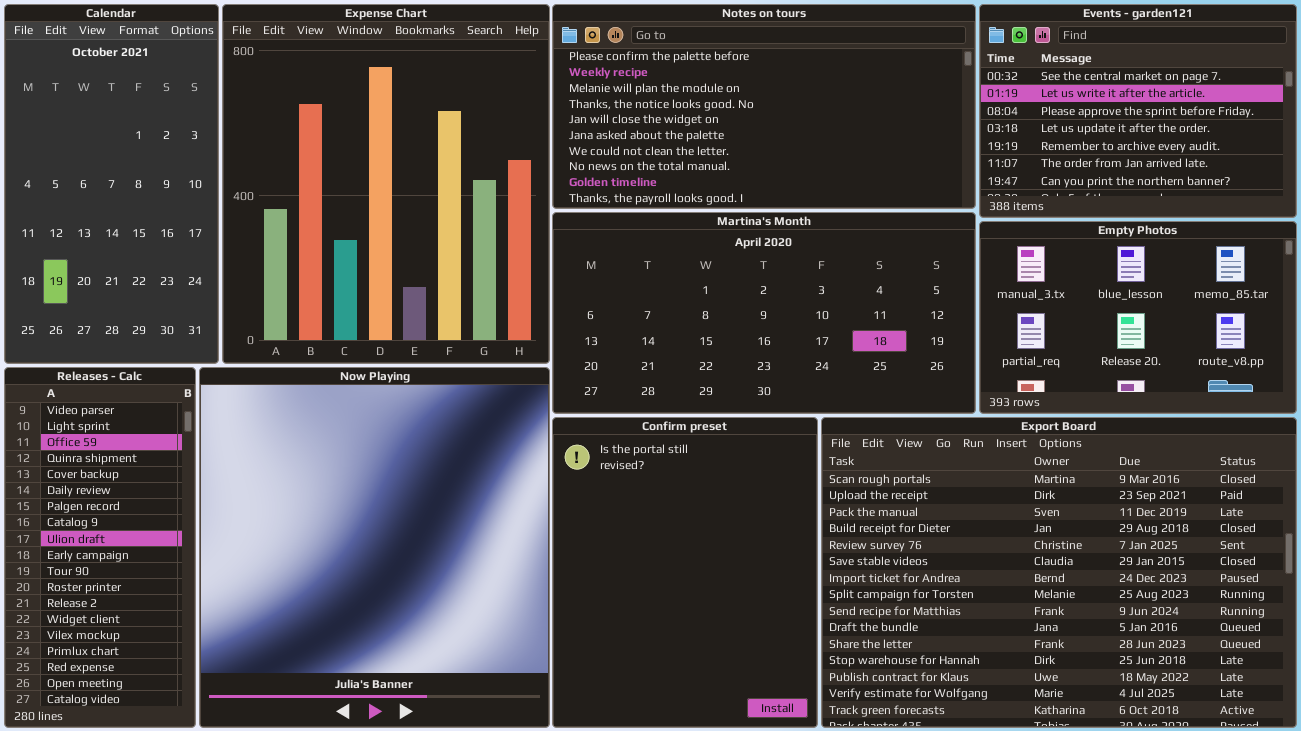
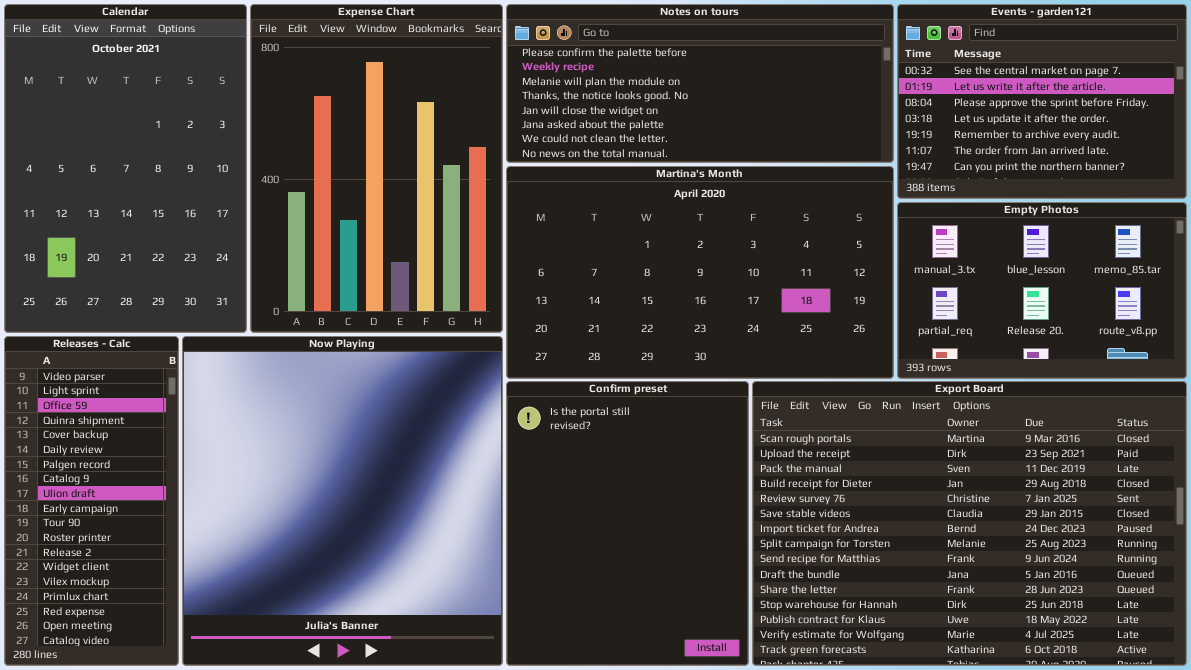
Calendar: [4,4,219,364] -> [4,4,247,333], resized
Expense Chart: [222,4,550,364] -> [250,4,503,333], resized
Notes on tours: [552,4,976,209] -> [506,4,894,163], resized
Martina's Month: [552,212,976,414] -> [506,166,894,379], resized

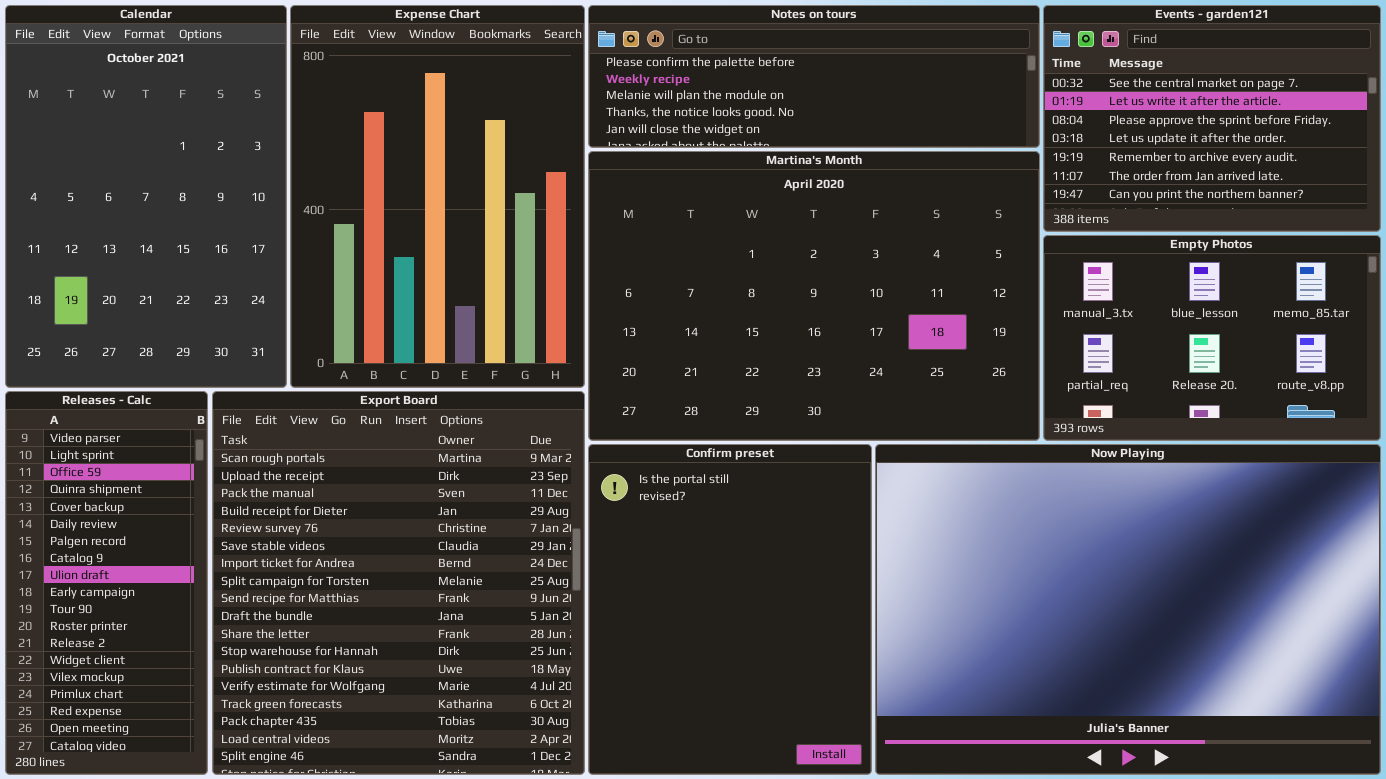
Notes on tours: [506,4,894,163] -> [588,5,1040,148], resized
Martina's Month: [506,166,894,379] -> [588,151,1040,441], resized
Now Playing: [182,336,503,666] -> [875,444,1381,775], moved, resized
Export Board: [752,381,1187,666] -> [212,391,585,775], moved, resized

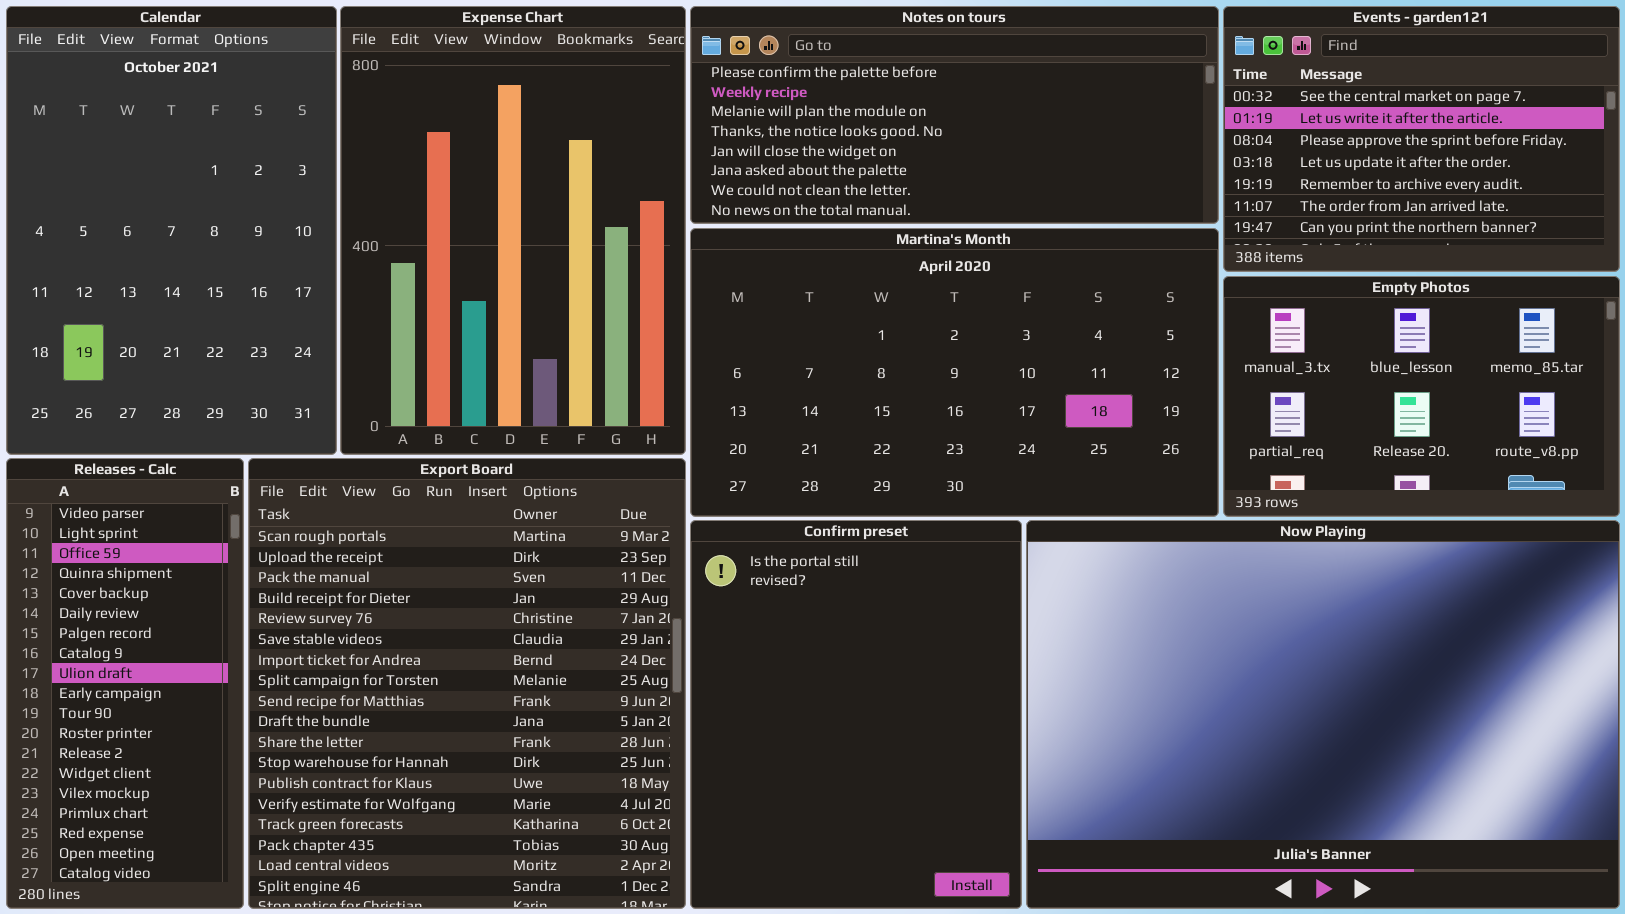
Notes on tours: [588,5,1040,148] -> [690,6,1219,224], resized
Martina's Month: [588,151,1040,441] -> [690,228,1219,517], resized

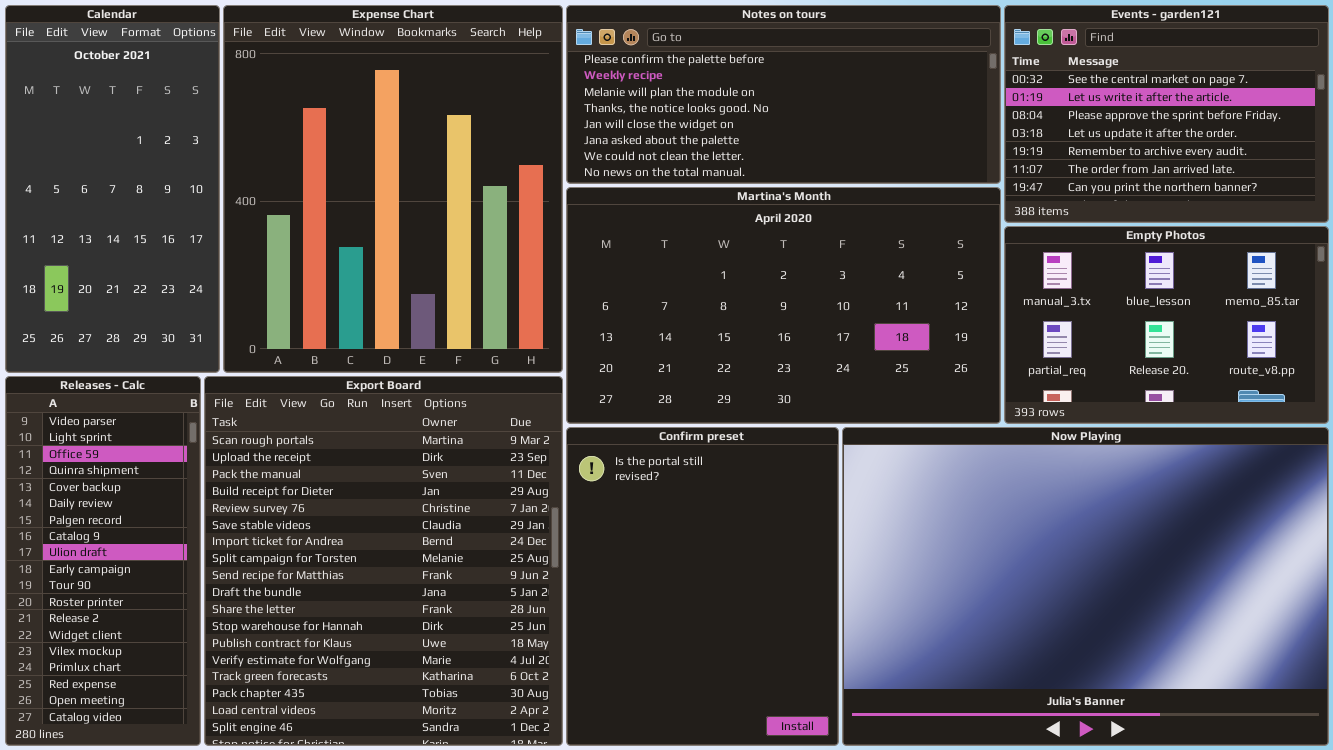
Calendar: [6,6,337,455] -> [5,5,220,373], resized
Expense Chart: [340,6,686,455] -> [223,5,563,373], resized

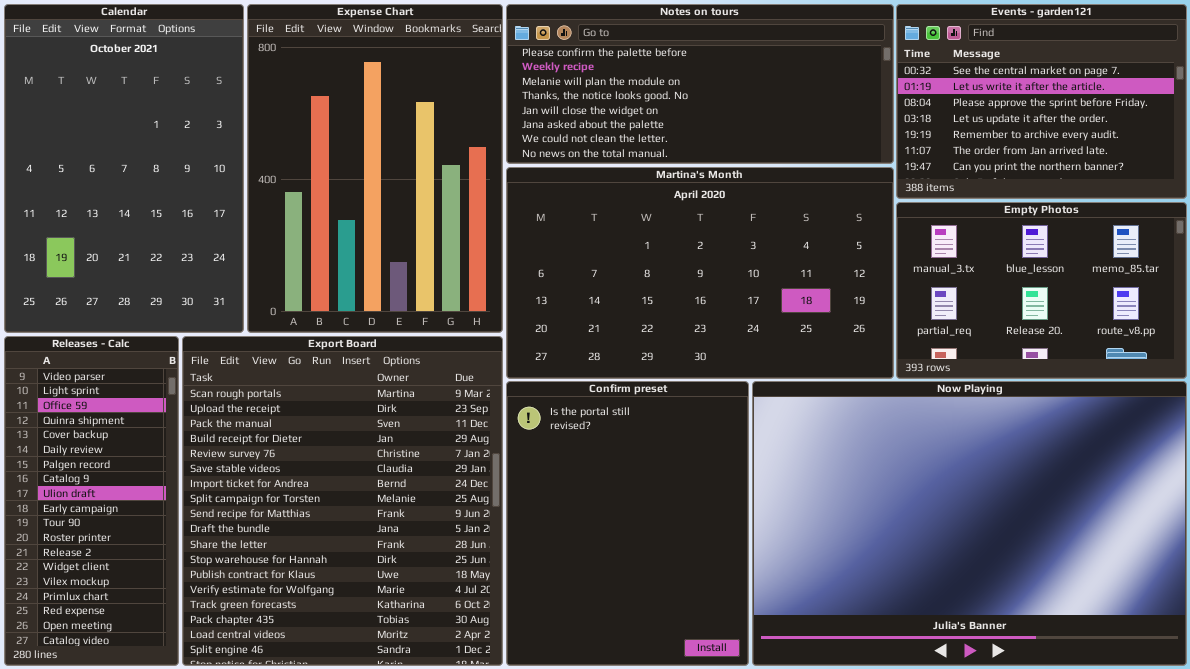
Calendar: [5,5,220,373] -> [4,4,244,333], resized
Expense Chart: [223,5,563,373] -> [247,4,503,333], resized

